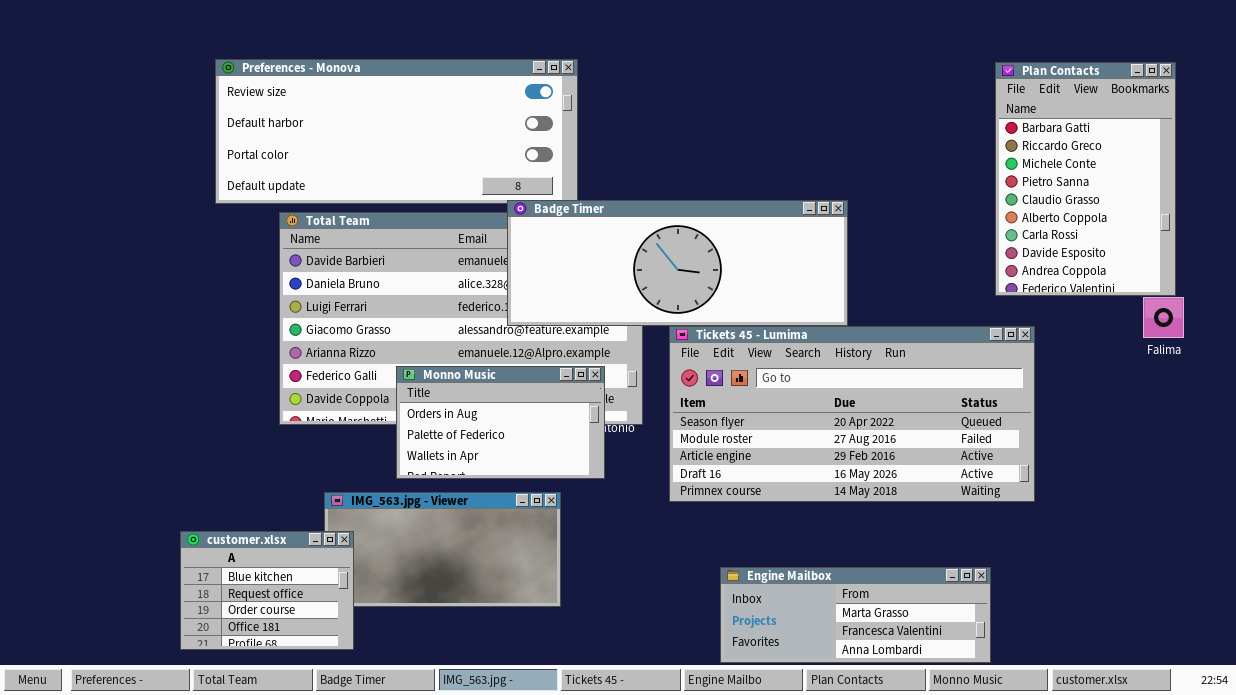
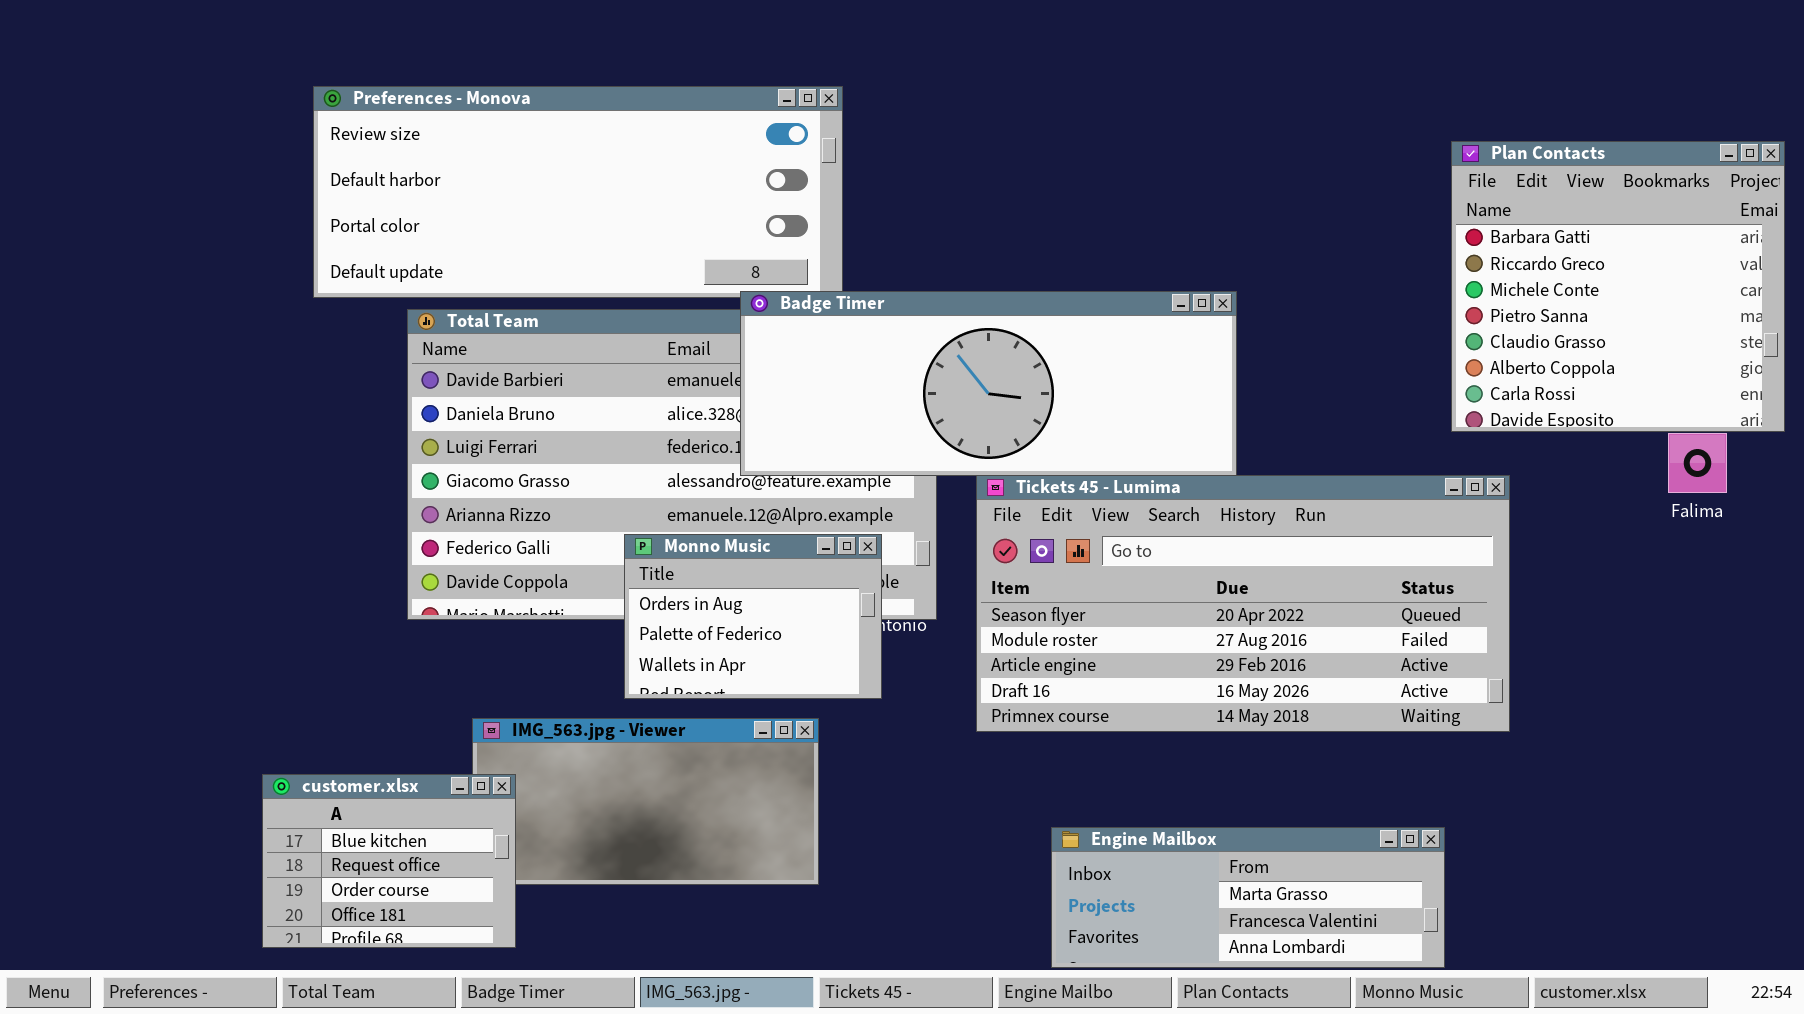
Plan Contacts: [995,62,1176,296] -> [1451,141,1785,432], resized
Monno Music: [396,366,605,479] -> [624,534,882,699], resized

